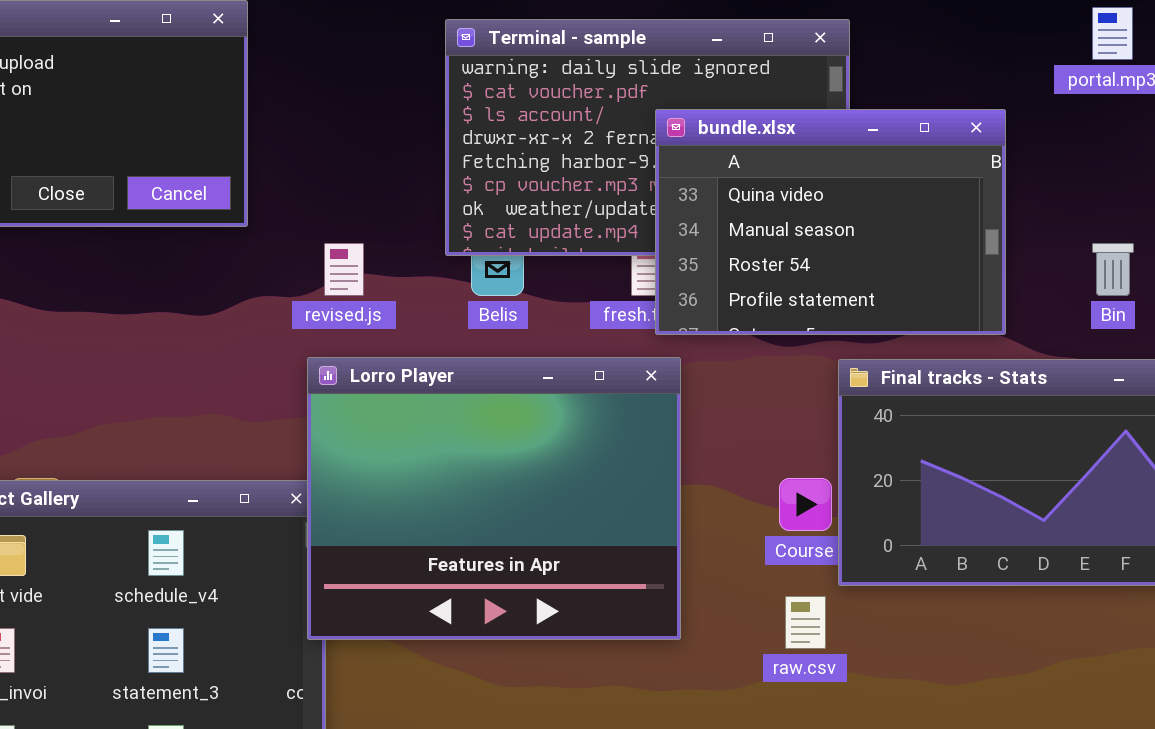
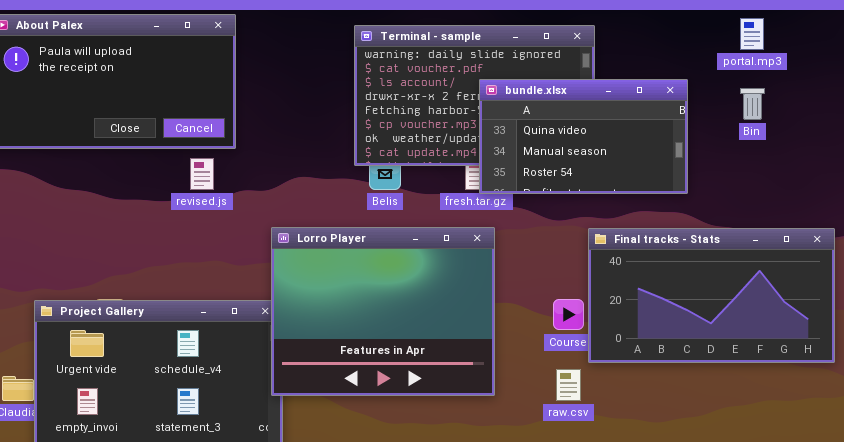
bundle.xlsx: [655,109,1006,335] -> [479,79,688,194], resized
revised.js: [324,243,364,296] -> [190,158,214,190], moved
Bin: [1092,243,1134,296] -> [740,88,765,120], moved

